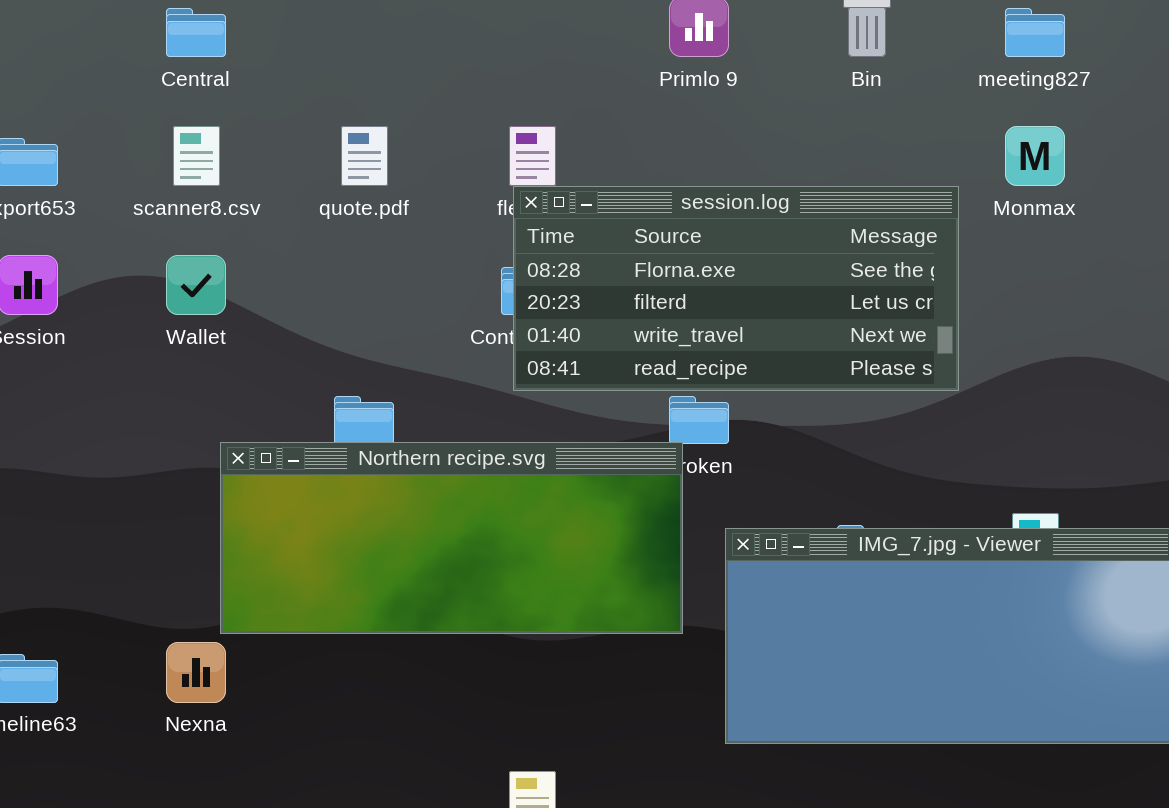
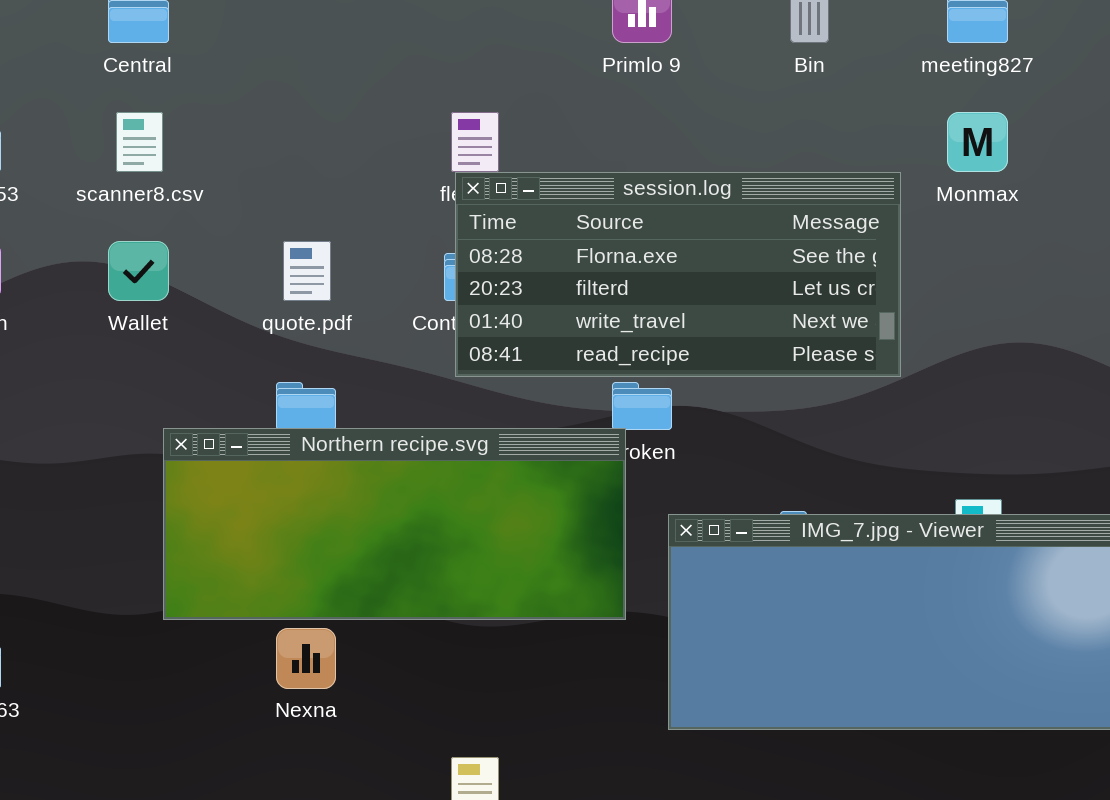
quote.pdf: [341,126,388,186] -> [283,241,331,301], moved
Nexna: [166,642,226,703] -> [276,628,336,689], moved

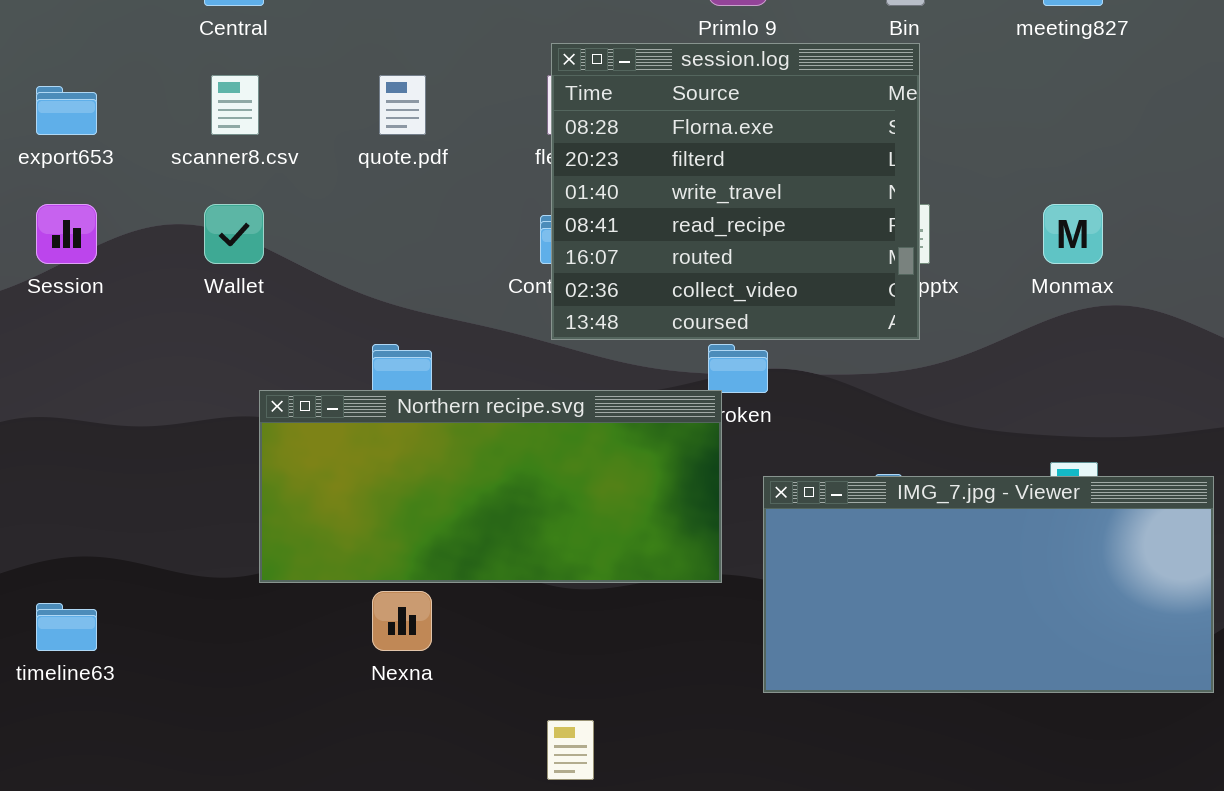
Monmax: [947,112,1008,172] -> [1043,204,1103,264], moved
session.log: [455,172,901,377] -> [551,43,920,340], resized
quote.pdf: [283,241,331,301] -> [379,75,426,135], moved

